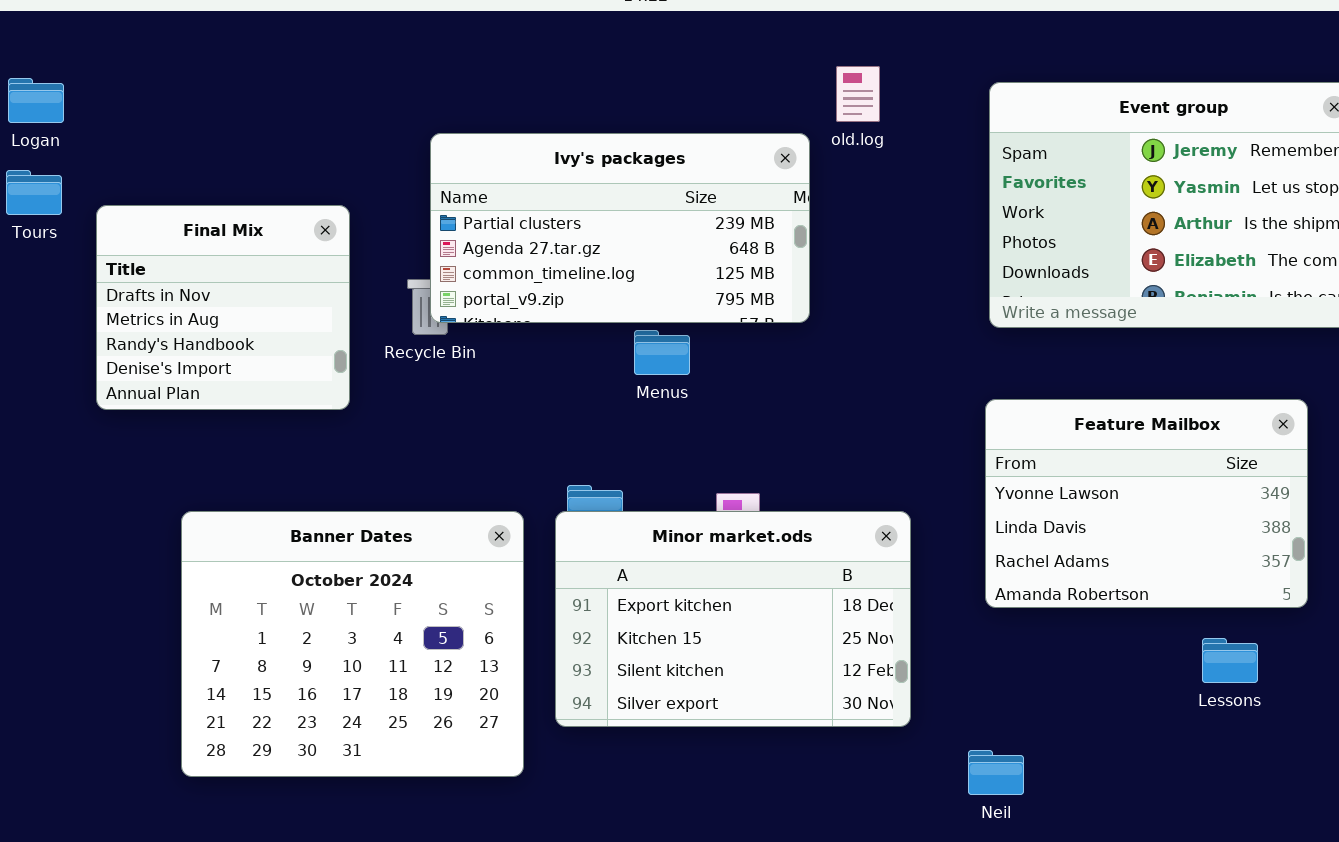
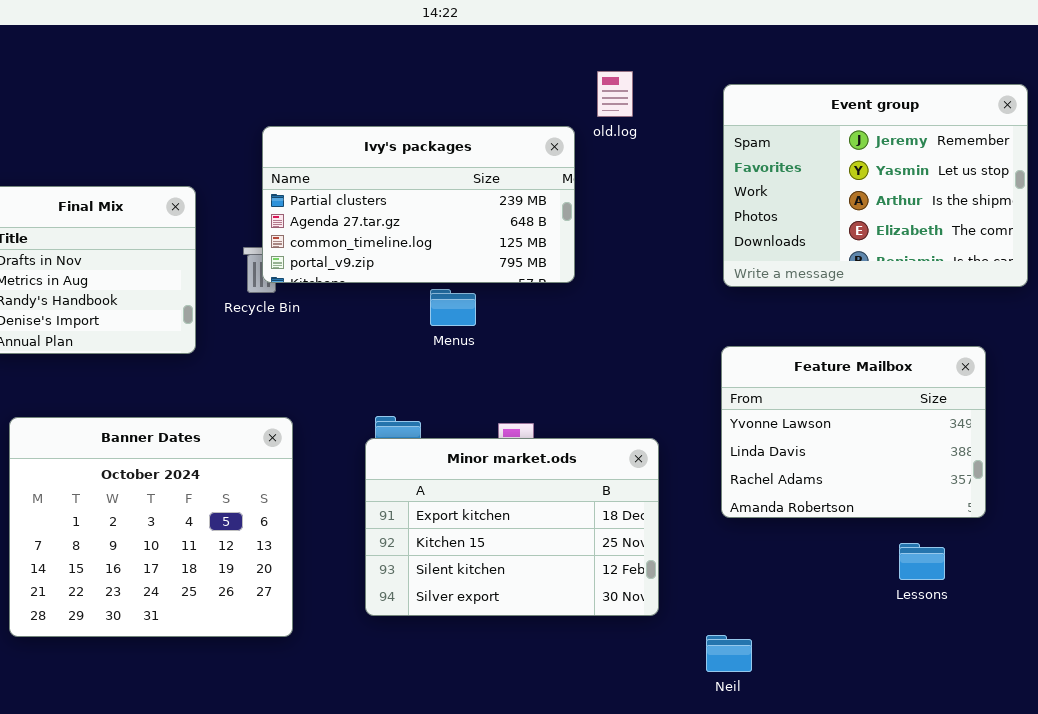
Banner Dates: [181,511,524,777] -> [9,417,293,637], moved

